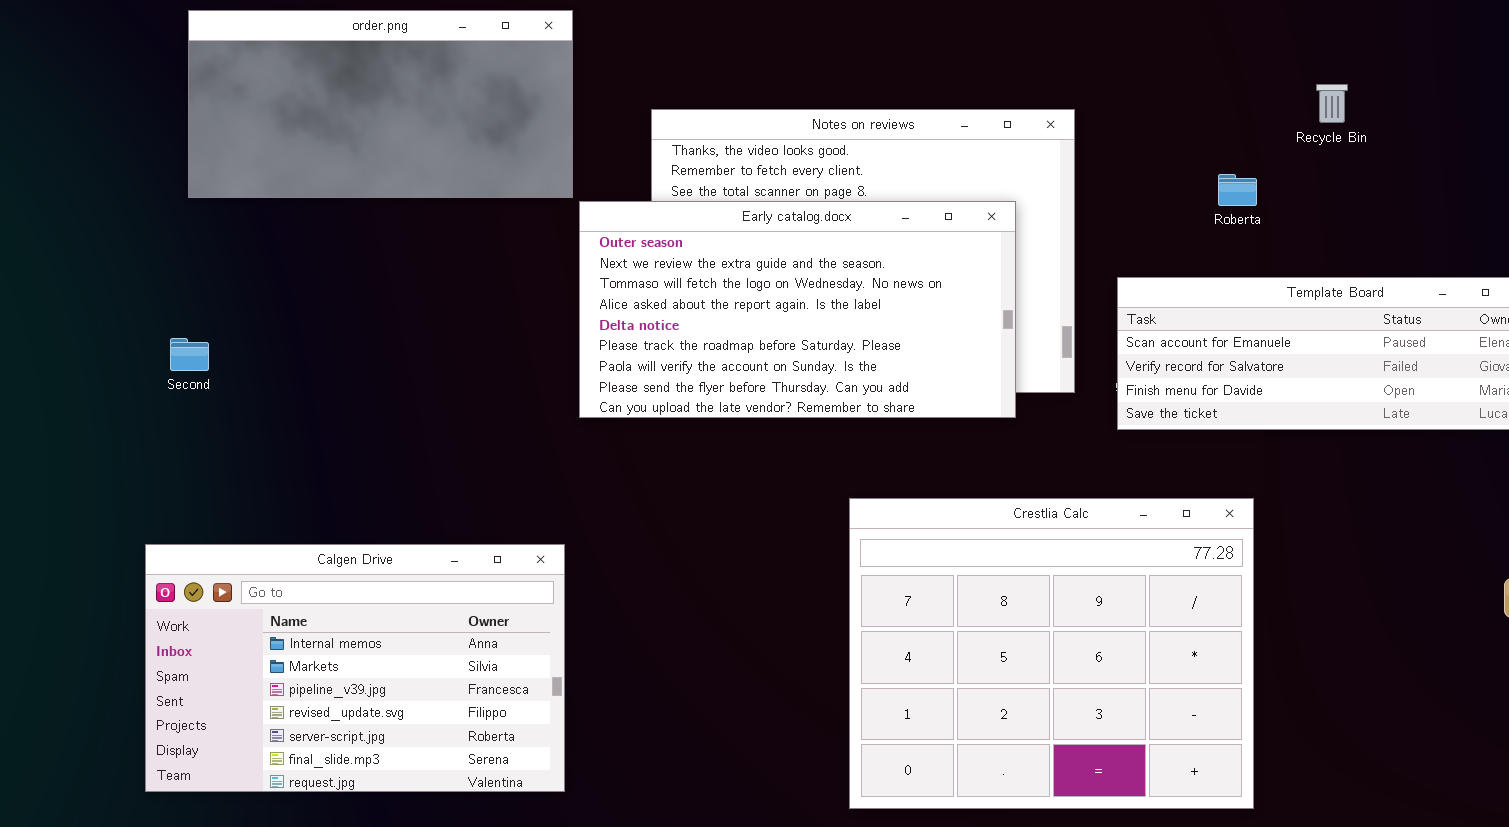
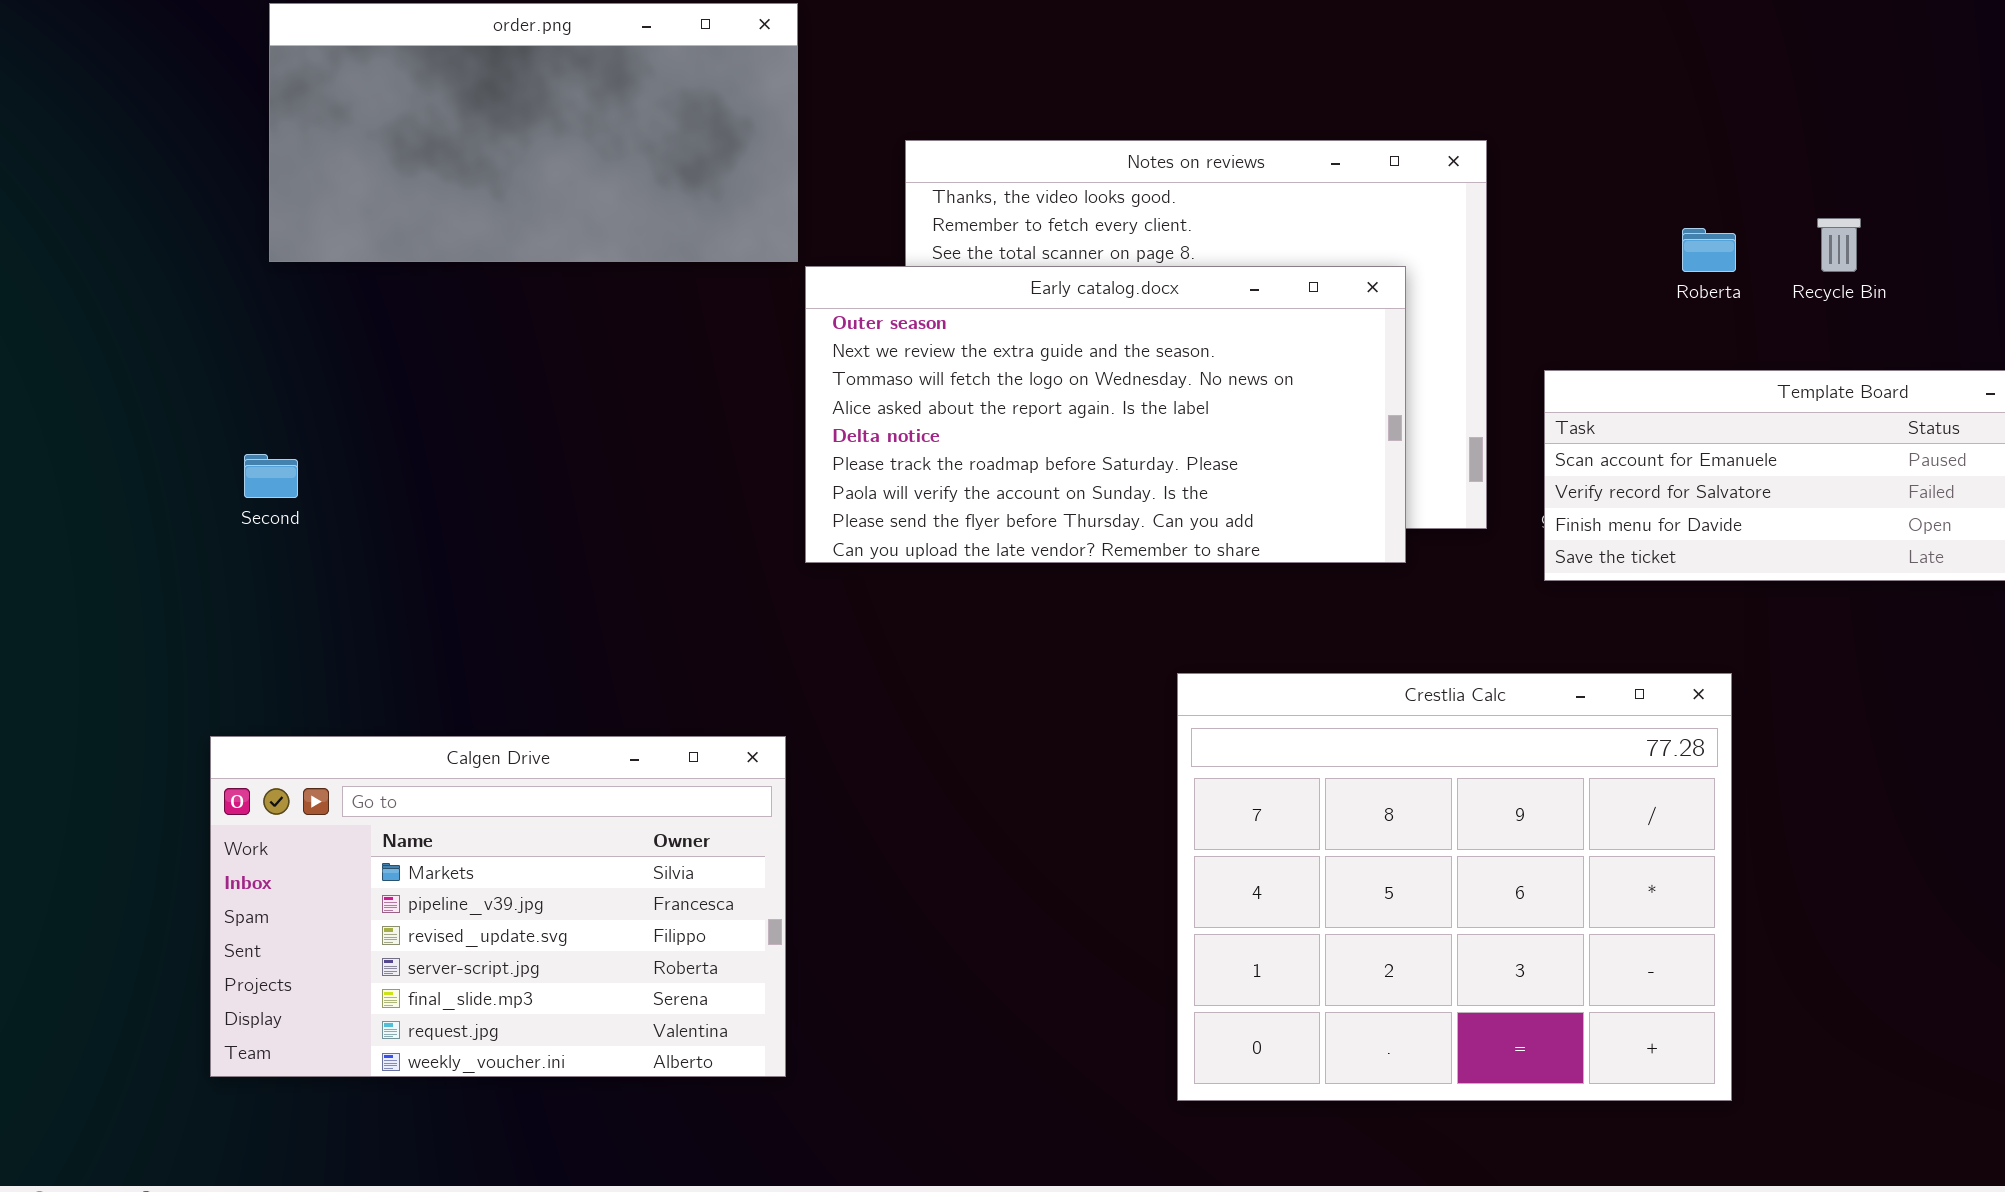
Recycle Bin: [1316,84,1348,123] -> [1817,218,1861,272], moved
Calgen Drive: [145,544,565,792] -> [210,736,786,1077], scrolled down 1 row

